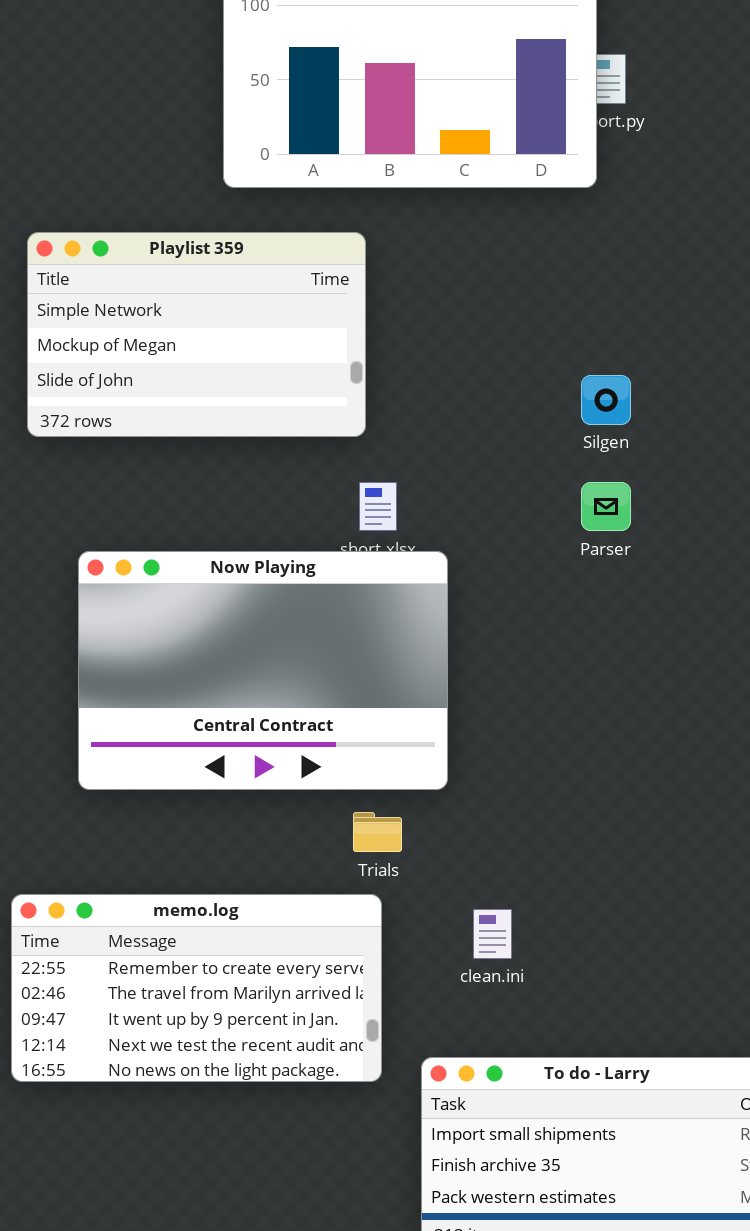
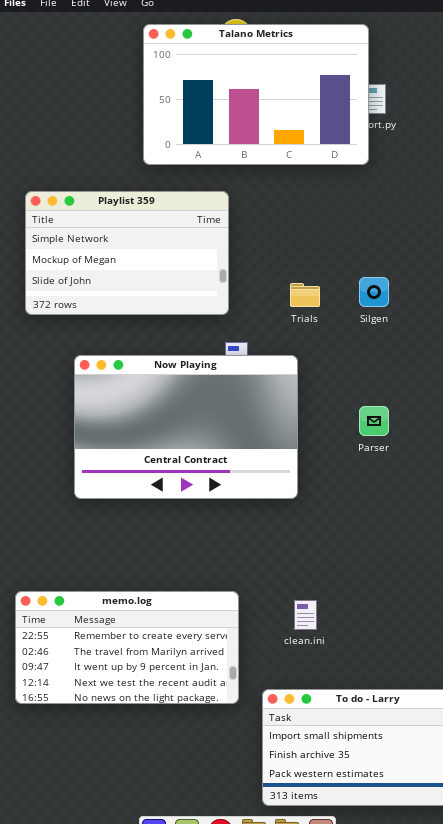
Parser: [581,482,631,531] -> [359,406,389,436], moved
Now Playing: [78,551,448,790] -> [74,355,298,499], moved
Trials: [353,812,402,852] -> [290,283,320,307], moved

